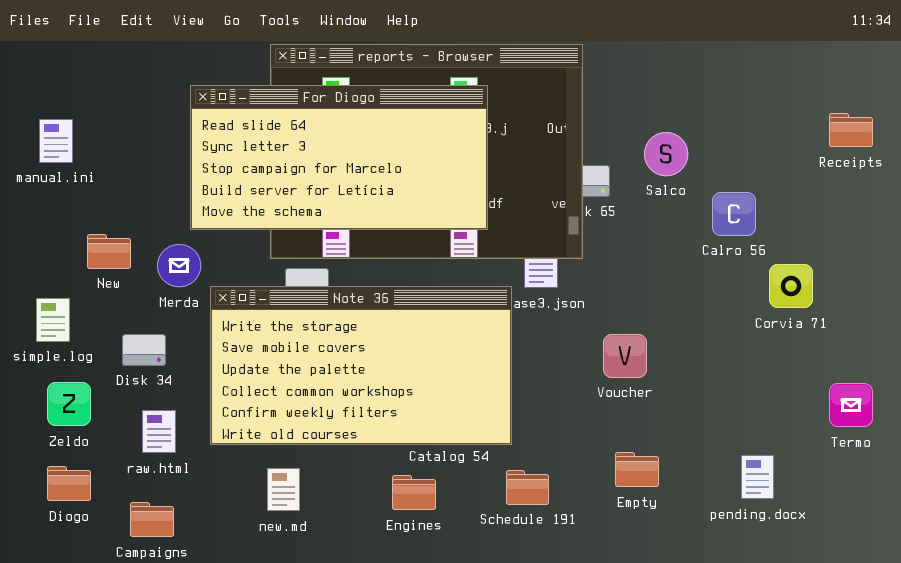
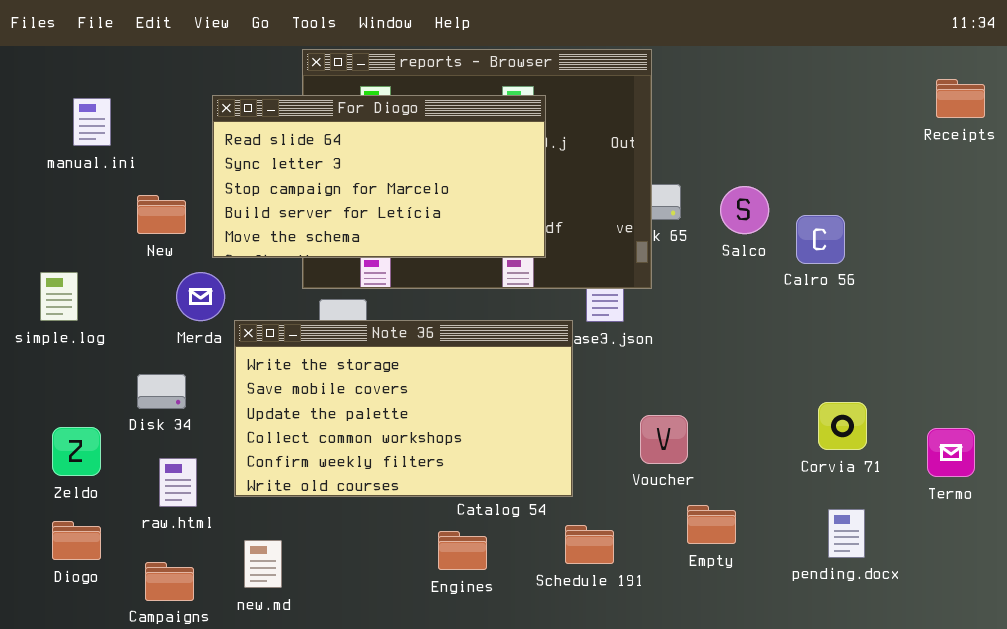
Receipts: [829,113,873,147] -> [936,79,985,118], moved
manual.ini: [39,119,73,163] -> [73,98,111,146], moved
Salco: [644,132,688,176] -> [720,186,769,234], moved
New: [87,234,131,269] -> [137,195,186,234], moved
Corvia 71: [769,264,813,308] -> [818,402,867,450], moved
simple.log: [36,298,70,342] -> [40,272,78,321], moved
Voucher: [603,334,647,378] -> [640,415,688,464], moved
new.md: [267,468,300,511] -> [244,540,282,588], moved

